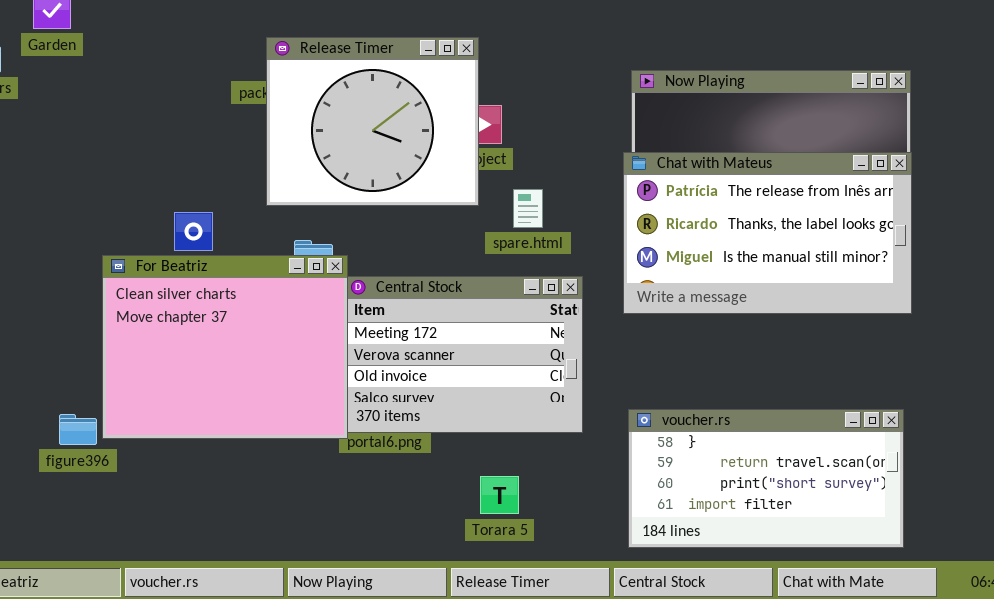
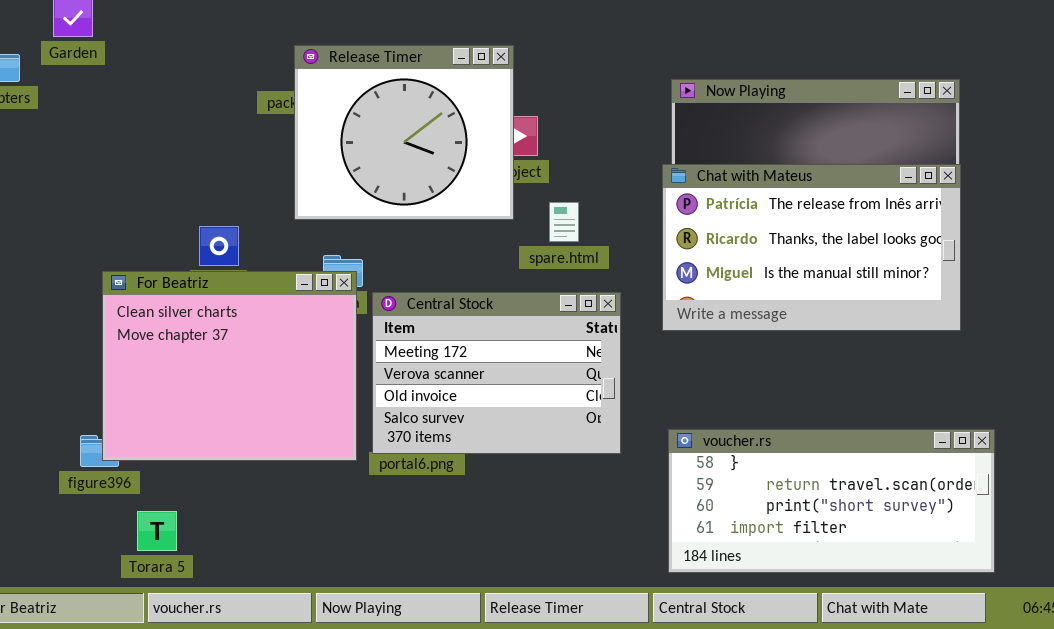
For Beatriz: [102,255,348,439] -> [102,271,357,461], moved
voucher.rs: [628,409,904,548] -> [668,429,995,573], resized
Torara 5: [480,476,519,514] -> [137,511,177,551], moved

